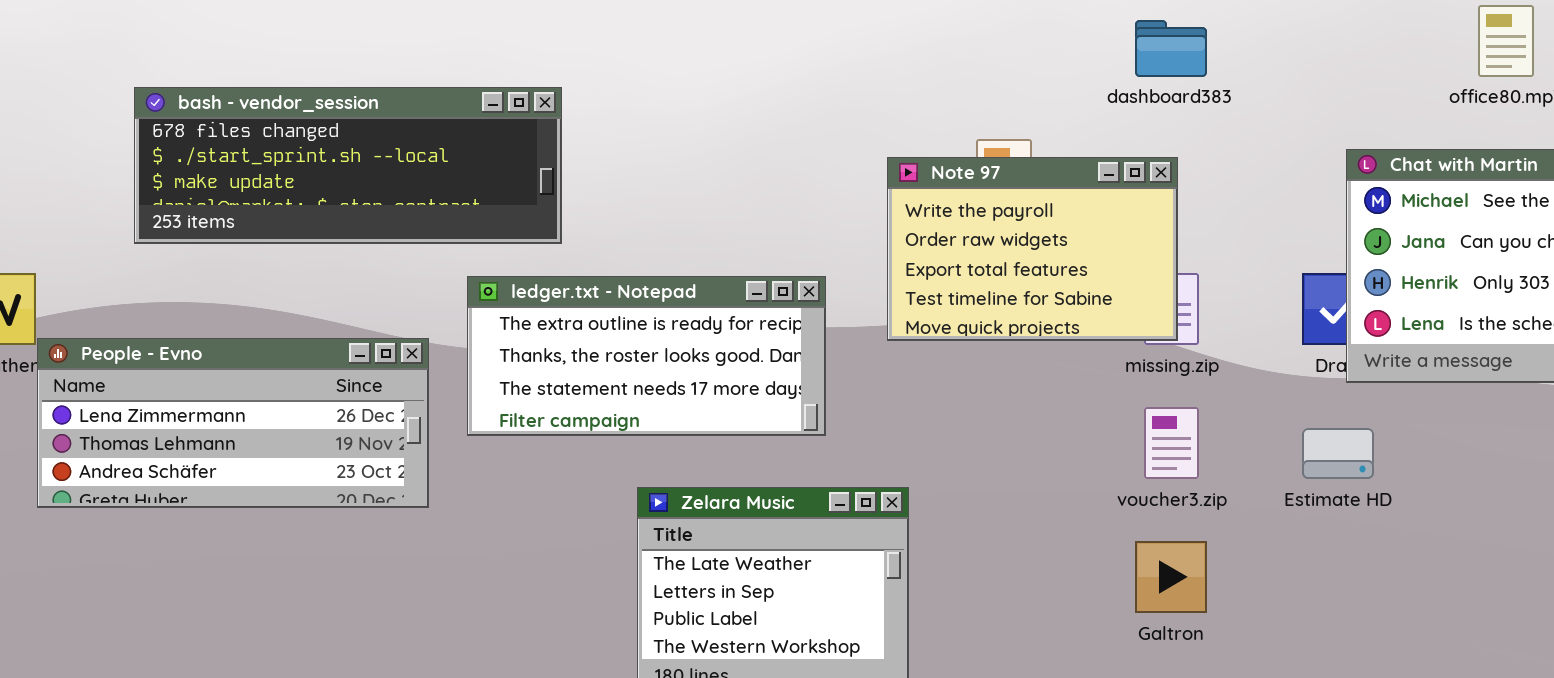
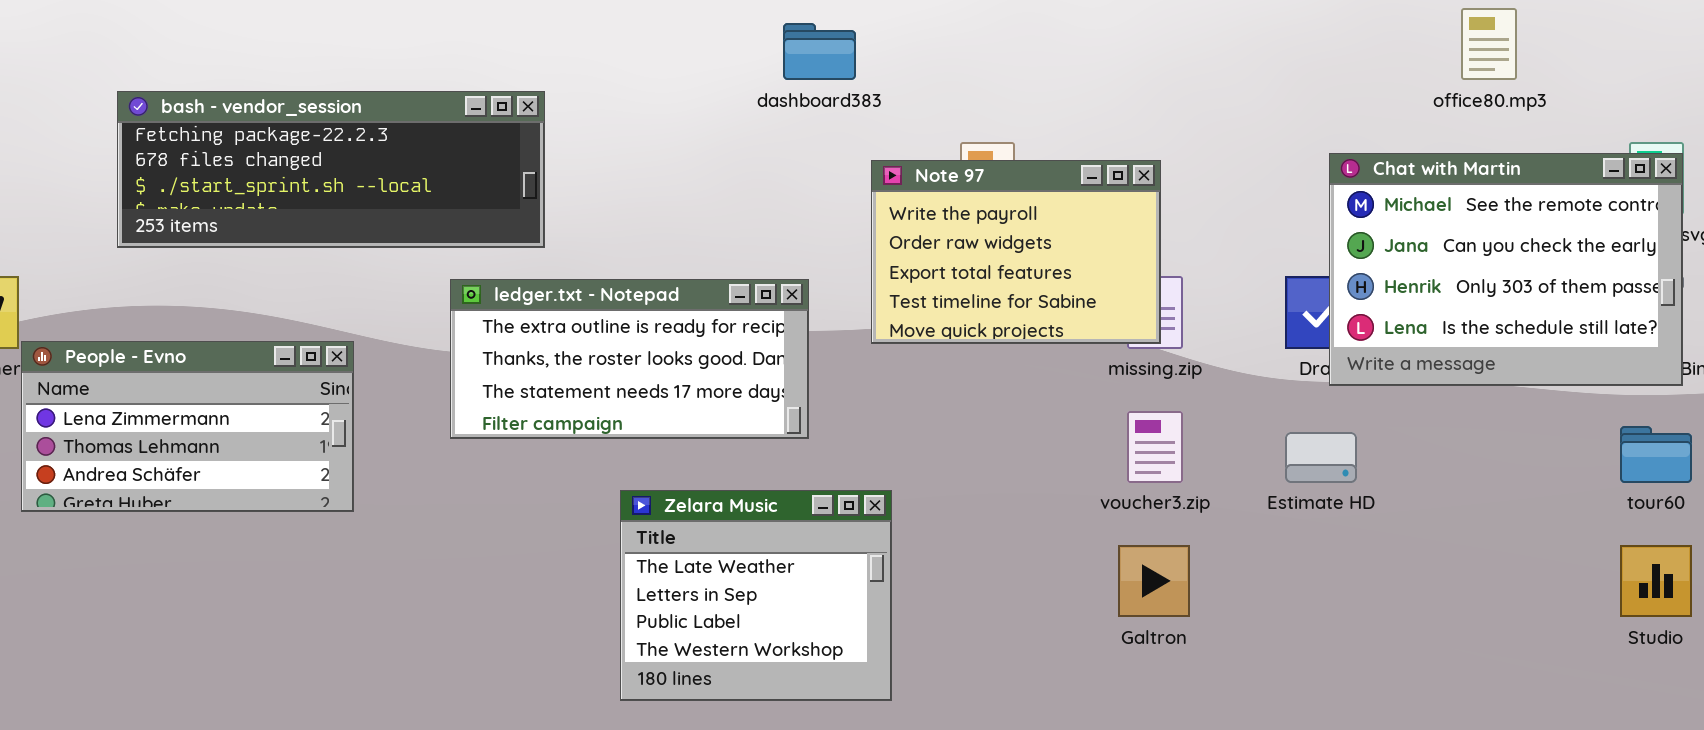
dashboard383: [1135,20,1207,77] -> [783,23,856,80], moved
bash - vendor_session: [134,87,562,244] -> [117,91,545,248], scrolled up 1 row
People - Evno: [37,338,429,508] -> [21,341,354,512], resized

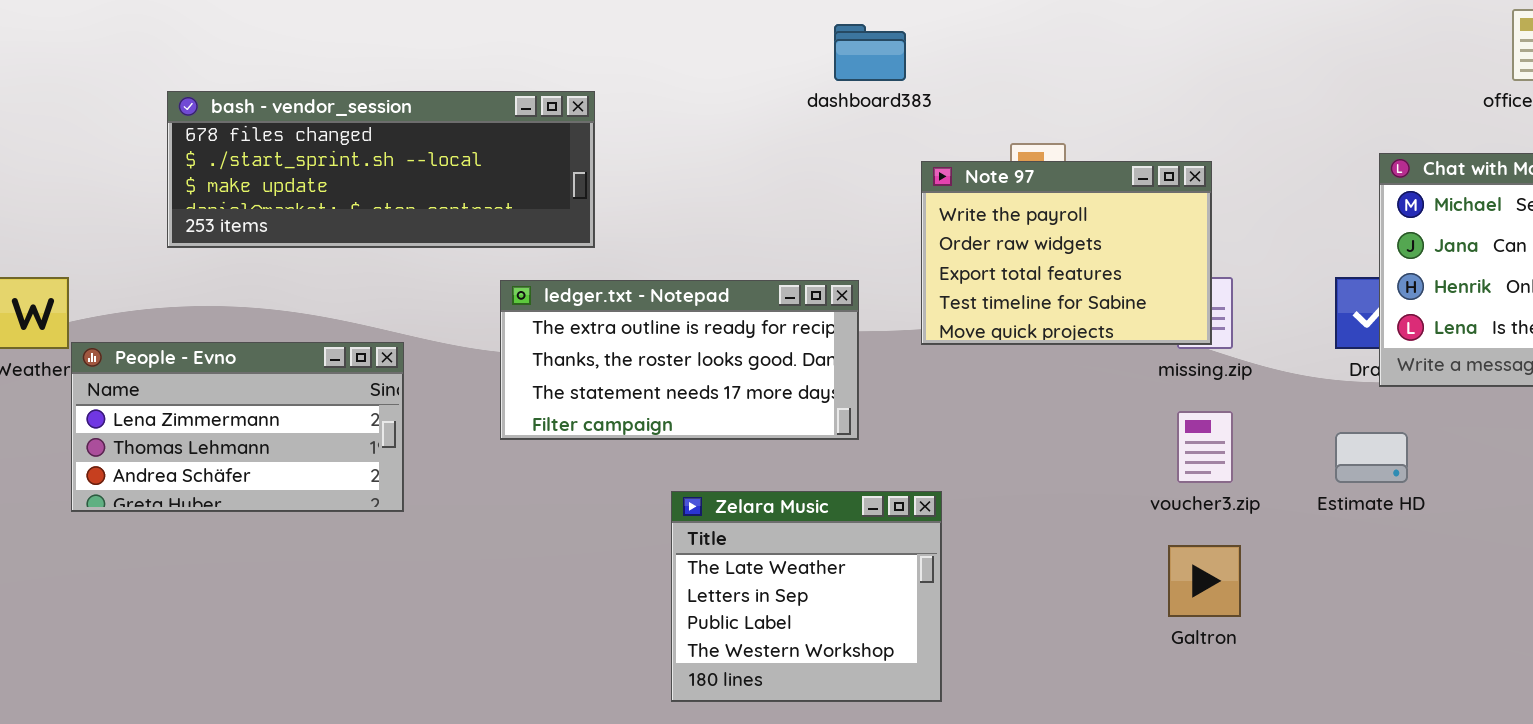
bash - vendor_session: [117,91,545,248] -> [167,91,595,248], scrolled down 1 row

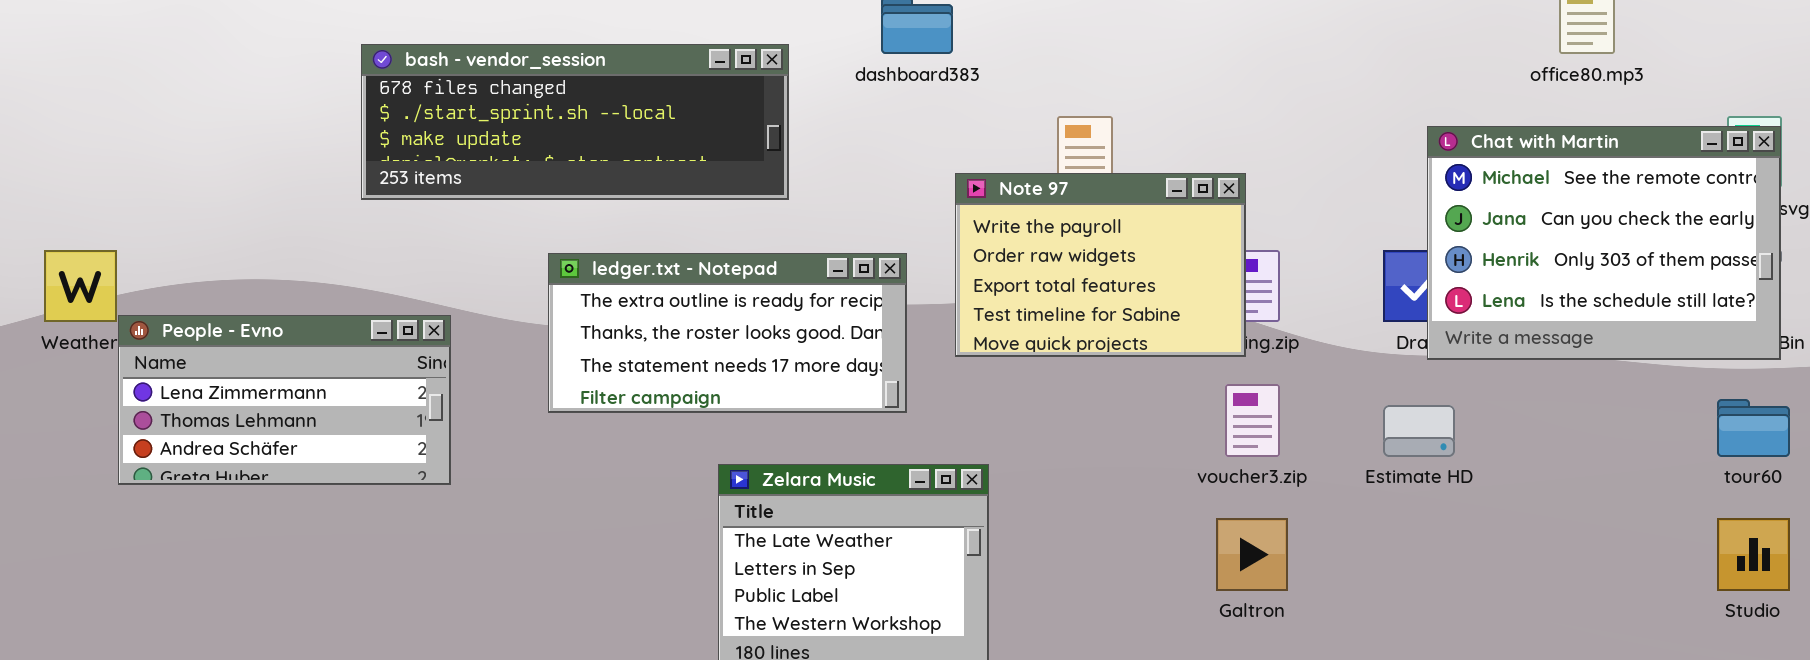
bash - vendor_session: [167,91,595,248] -> [361,44,789,200], moved
Note 97: [921,161,1212,345] -> [955,173,1246,357], moved

